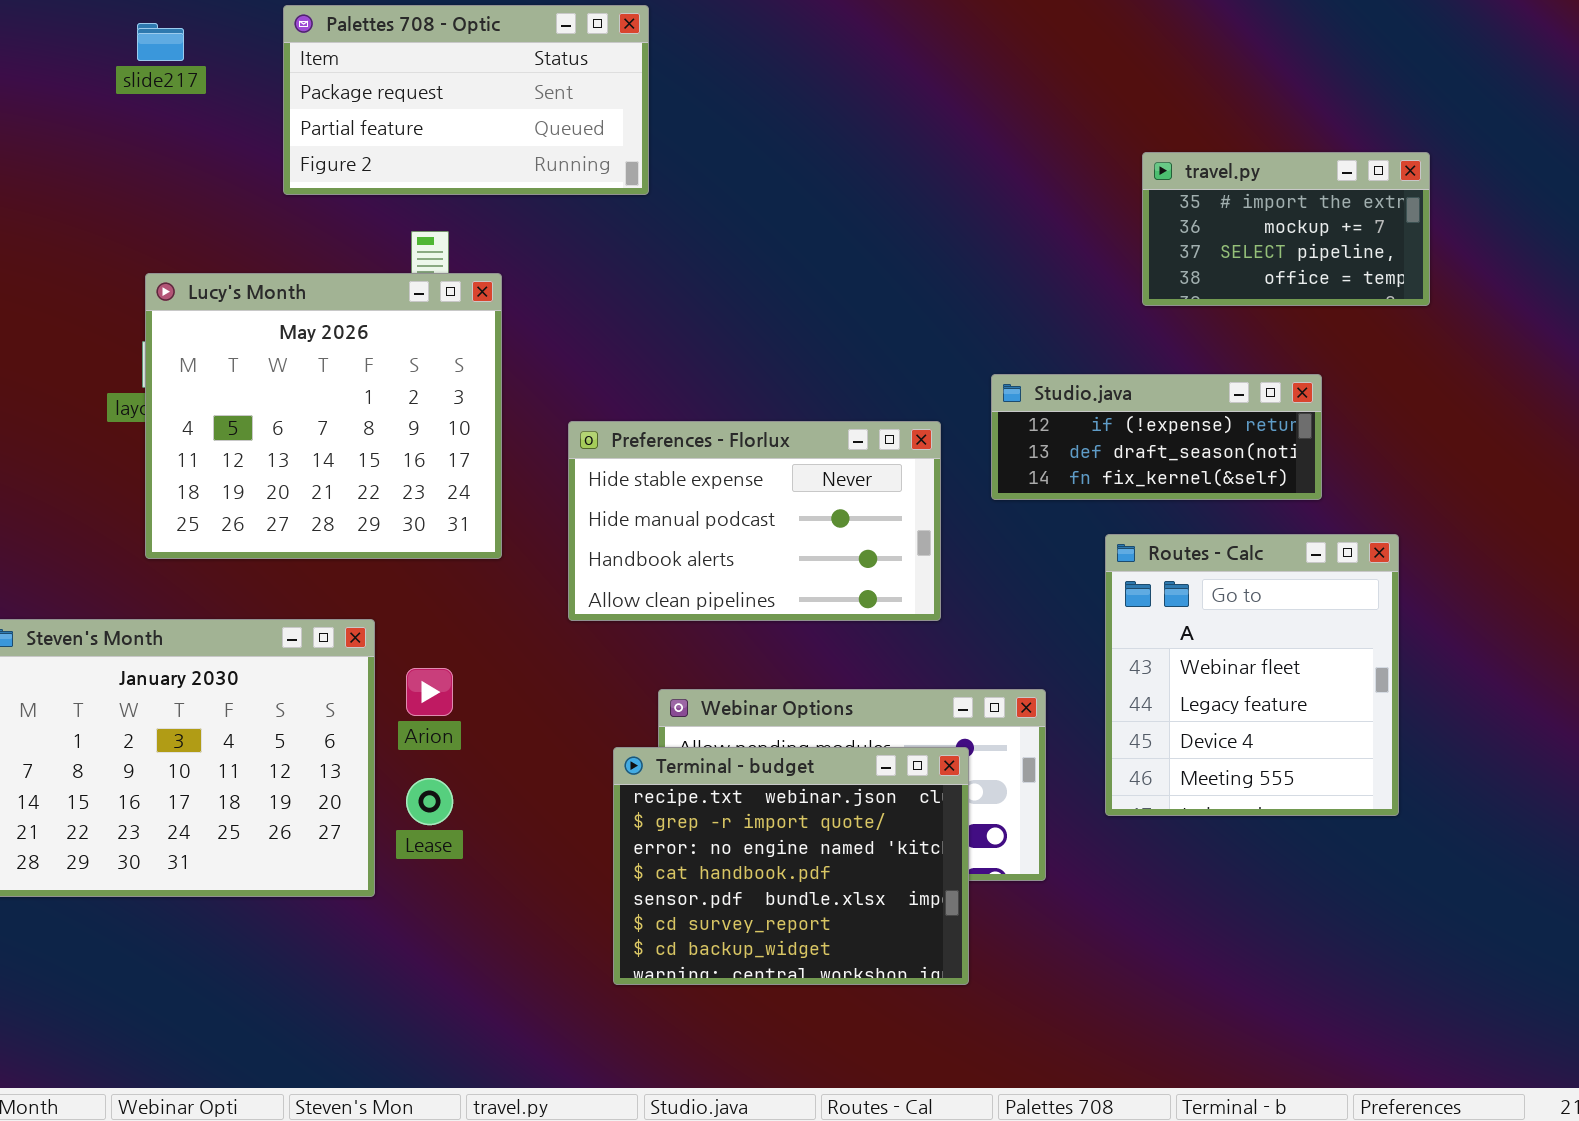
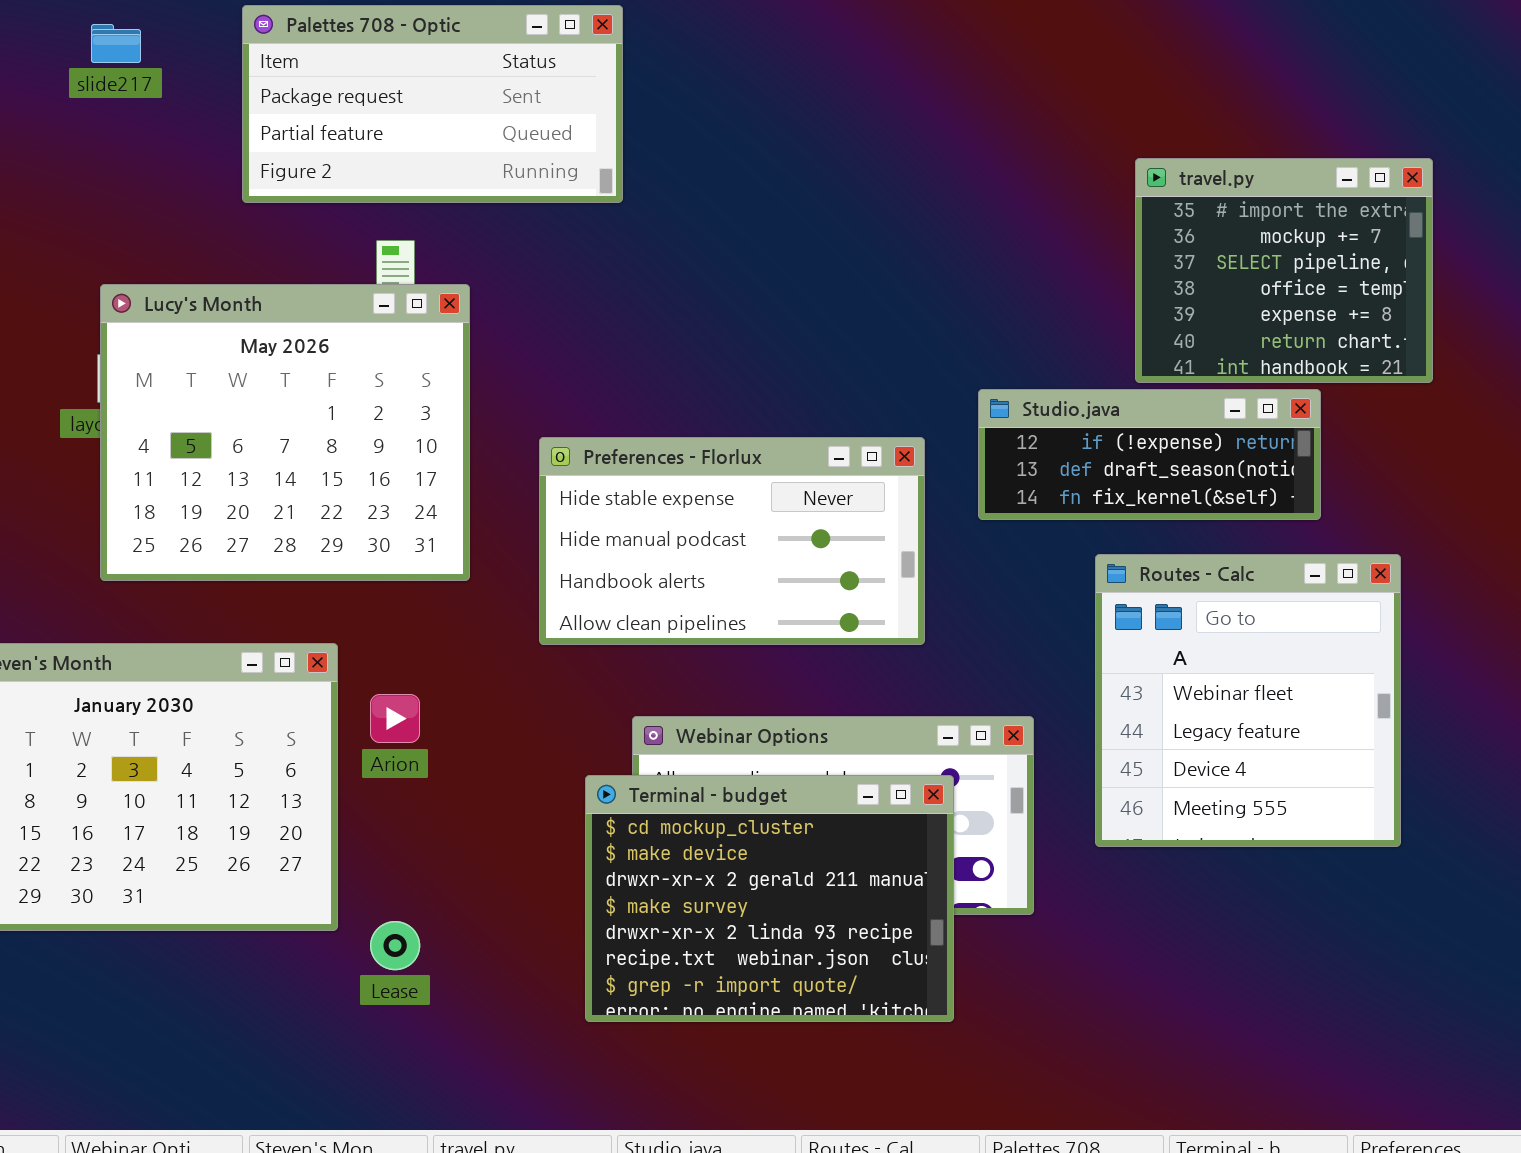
travel.py: [1142,152,1430,306] -> [1135,158,1433,383], resized
Terminal - budget: [613,747,969,985] -> [585,775,954,1022], scrolled up 5 rows
Lease: [406,778,453,825] -> [370,921,420,970], moved

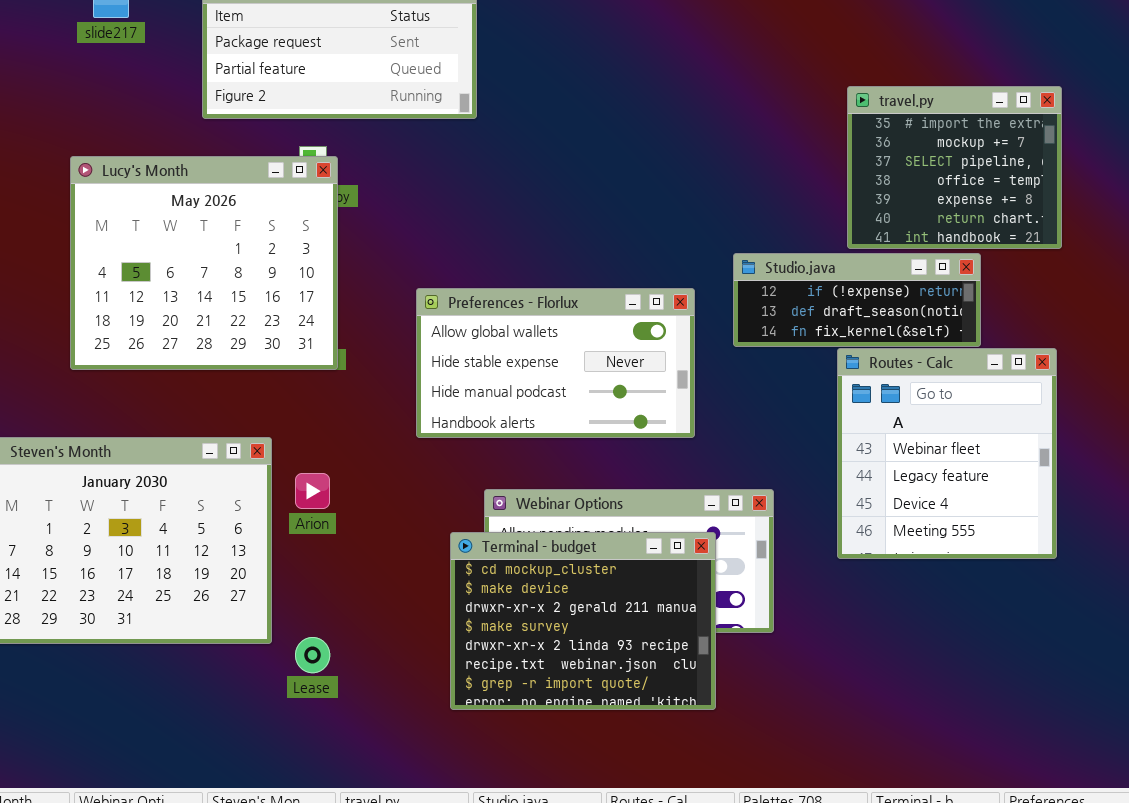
Lucy's Month: [100,284,470,581] -> [70,156,338,370], moved
Preferences - Florlux: [539,437,925,645] -> [416,288,695,438], scrolled up 1 row
Routes - Calc: [1095,554,1401,847] -> [837,348,1057,559], moved

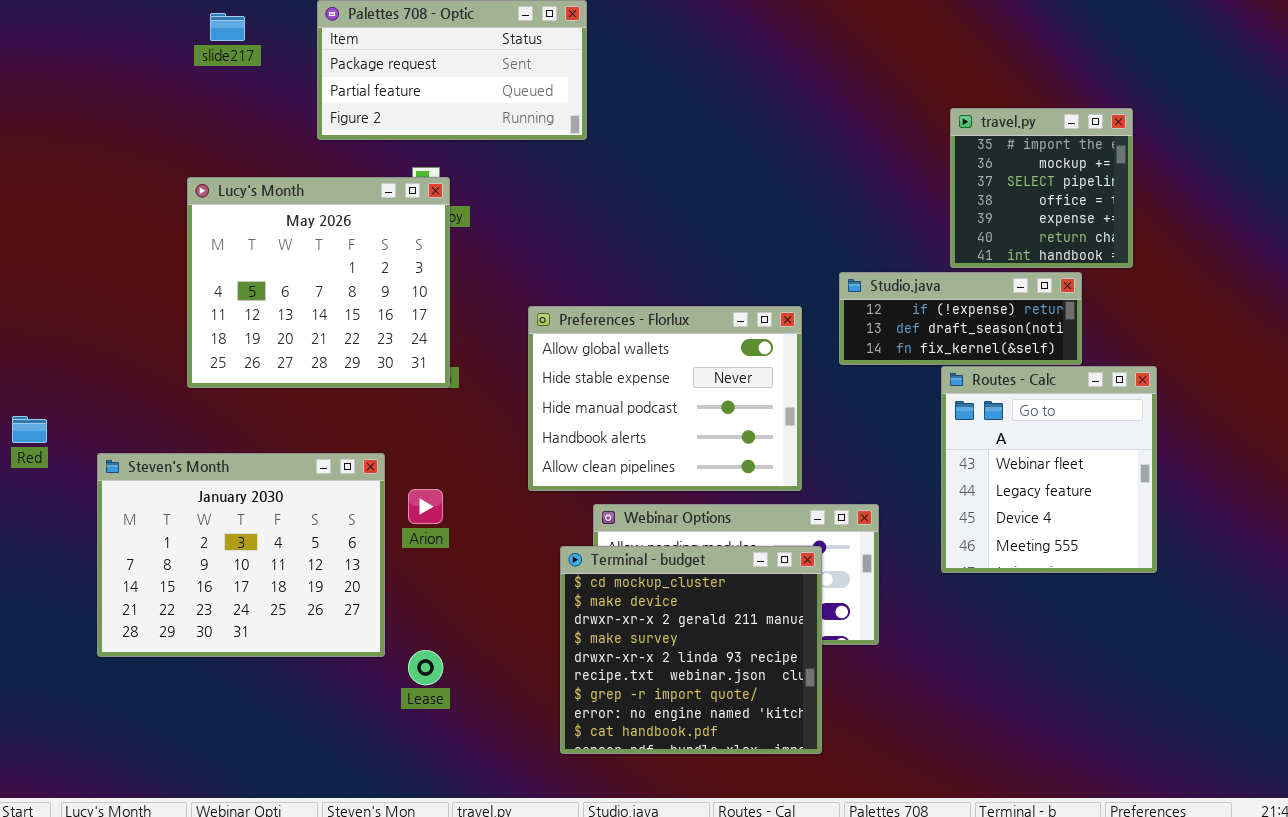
travel.py: [847,86,1062,249] -> [950,108,1133,268], resized
Preferences - Florlux: [416,288,695,438] -> [528,306,802,491], resized
Terminal - budget: [450,532,716,710] -> [560,546,822,754], resized

